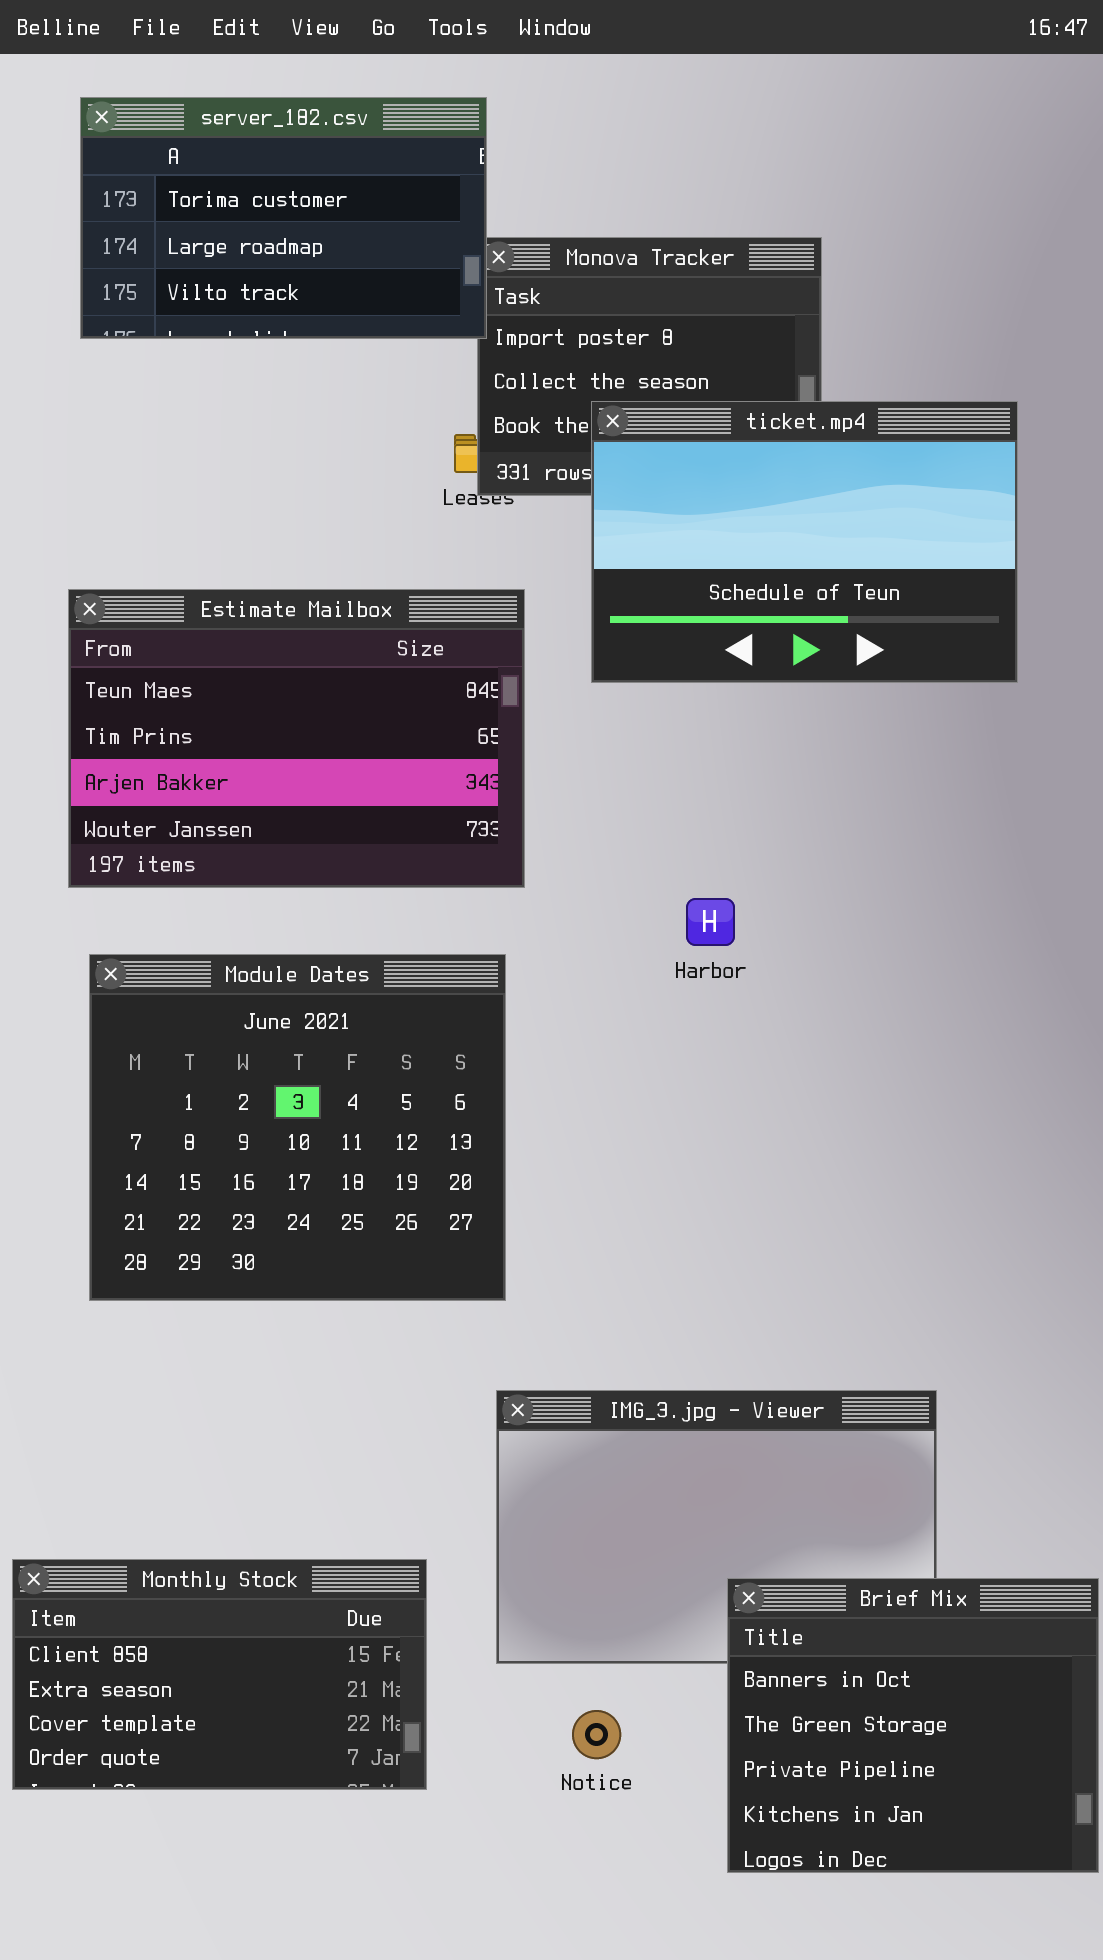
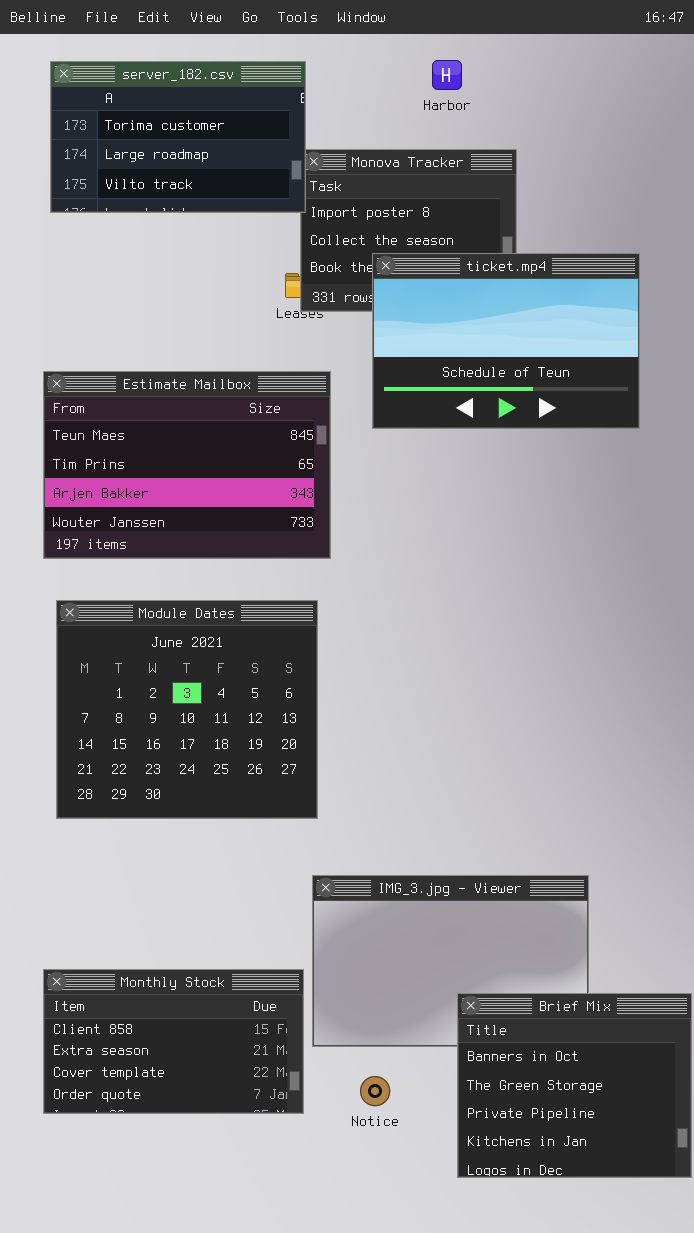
Harbor: [686,898,735,946] -> [432,60,462,90], moved
Monthly Stock: [12,1559,427,1790] -> [43,969,304,1114], moved

